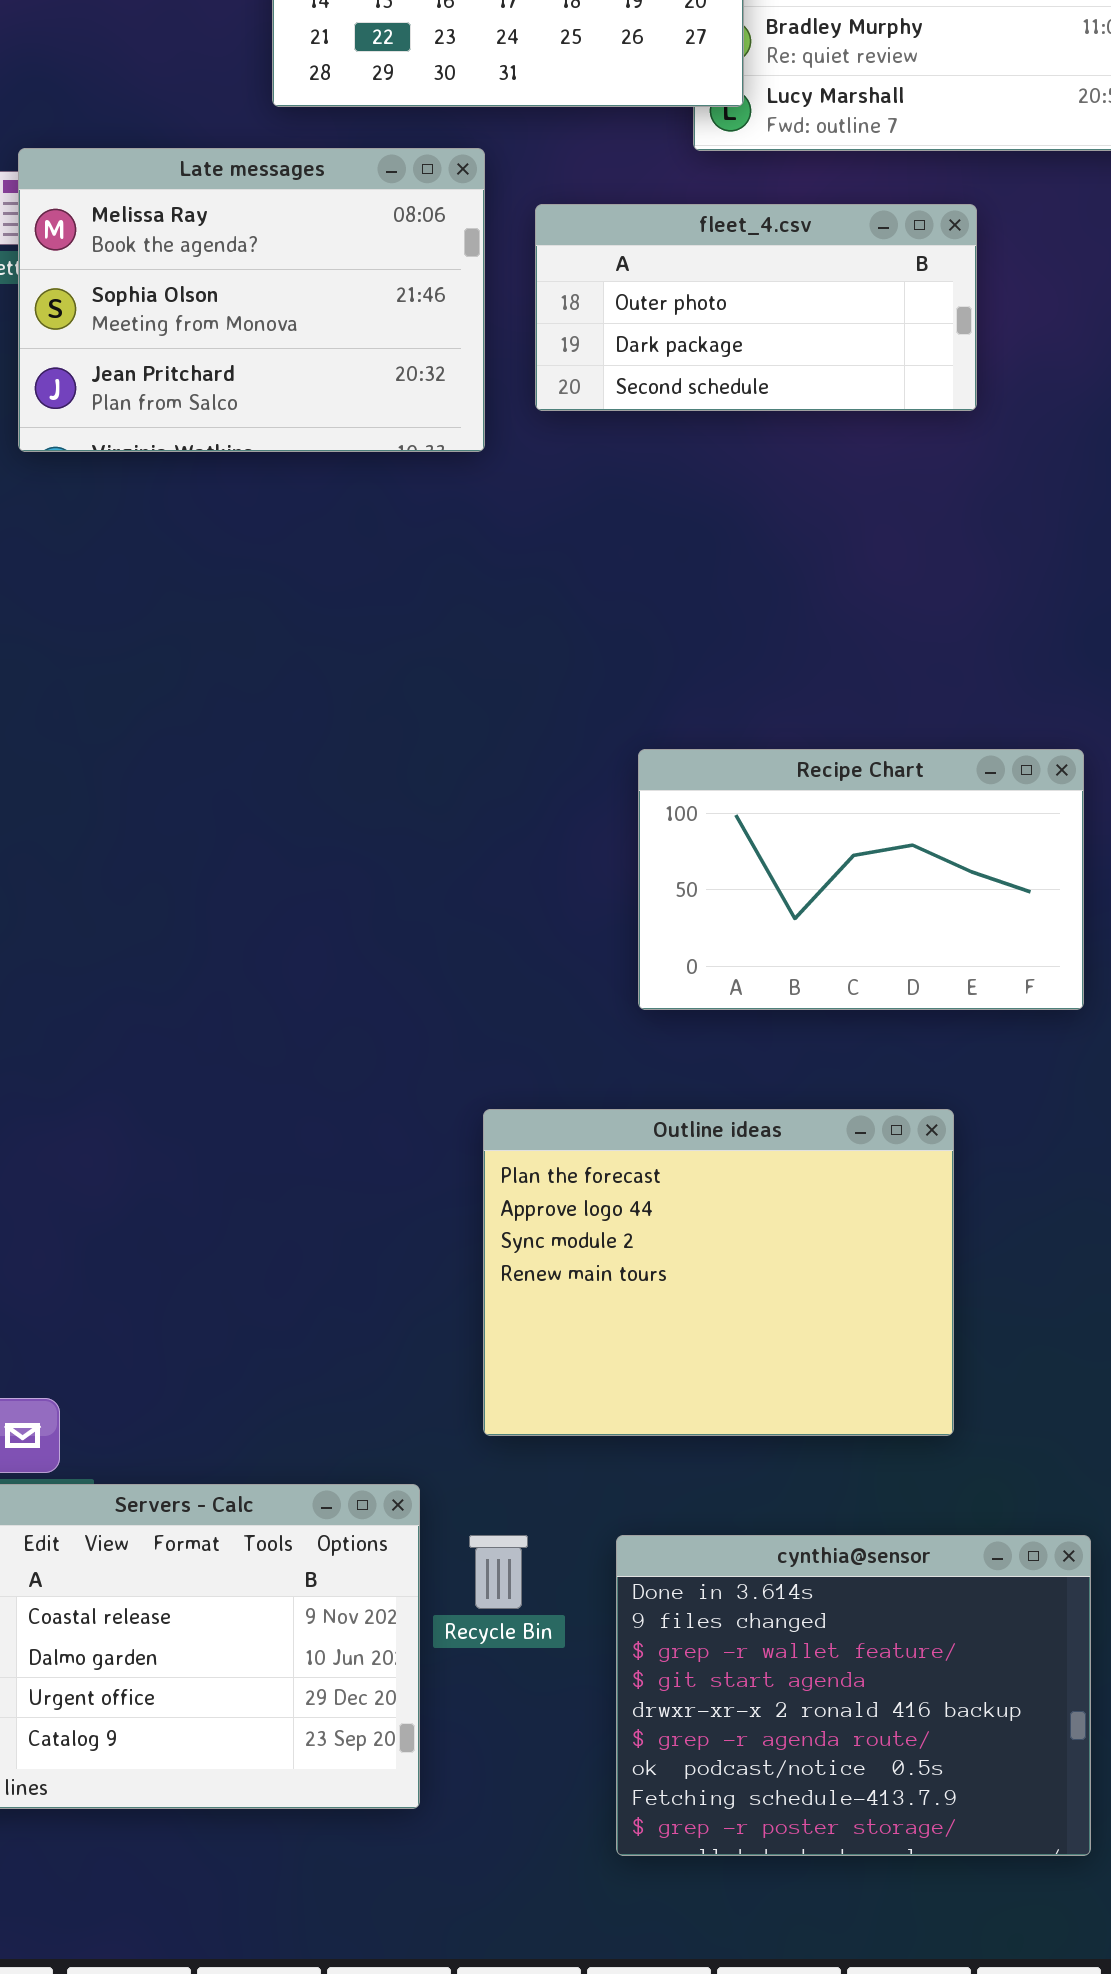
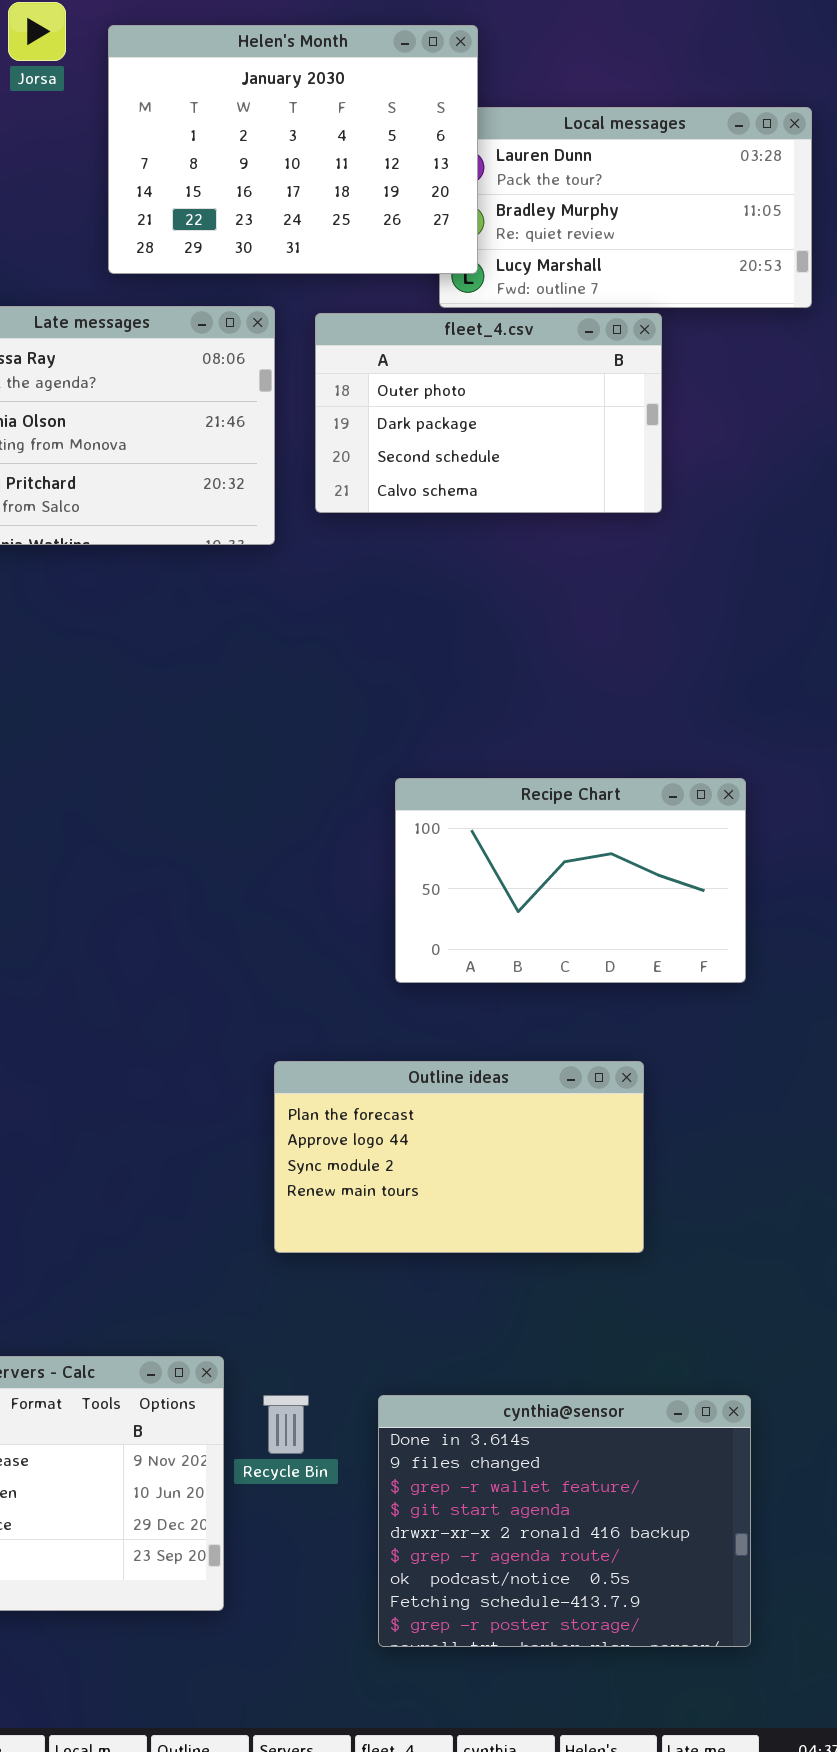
fleet_4.csv: [535,204,977,411] -> [315,313,662,513], resized
Outline ideas: [483,1109,954,1436] -> [274,1061,644,1253], resized

